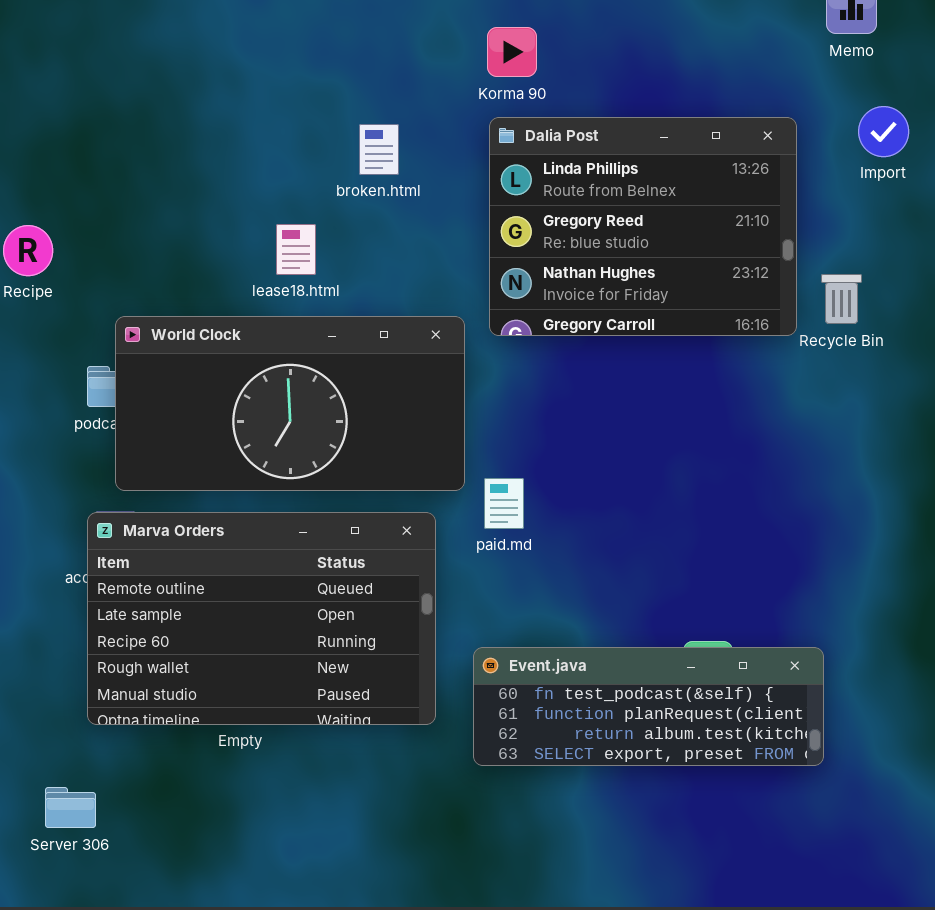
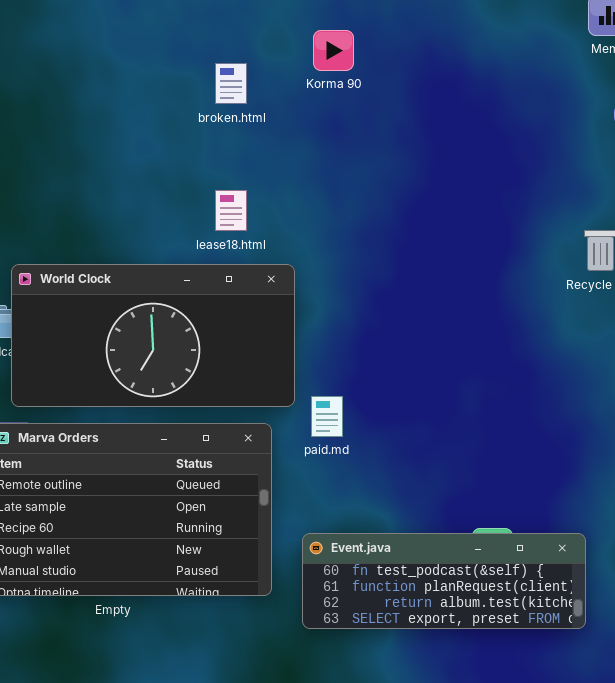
Dalia Post: [489,117,797,336] -> none, closed
broken.html: [359,124,399,175] -> [215,63,247,104], moved
lease18.html: [276,224,316,275] -> [215,190,247,231], moved

